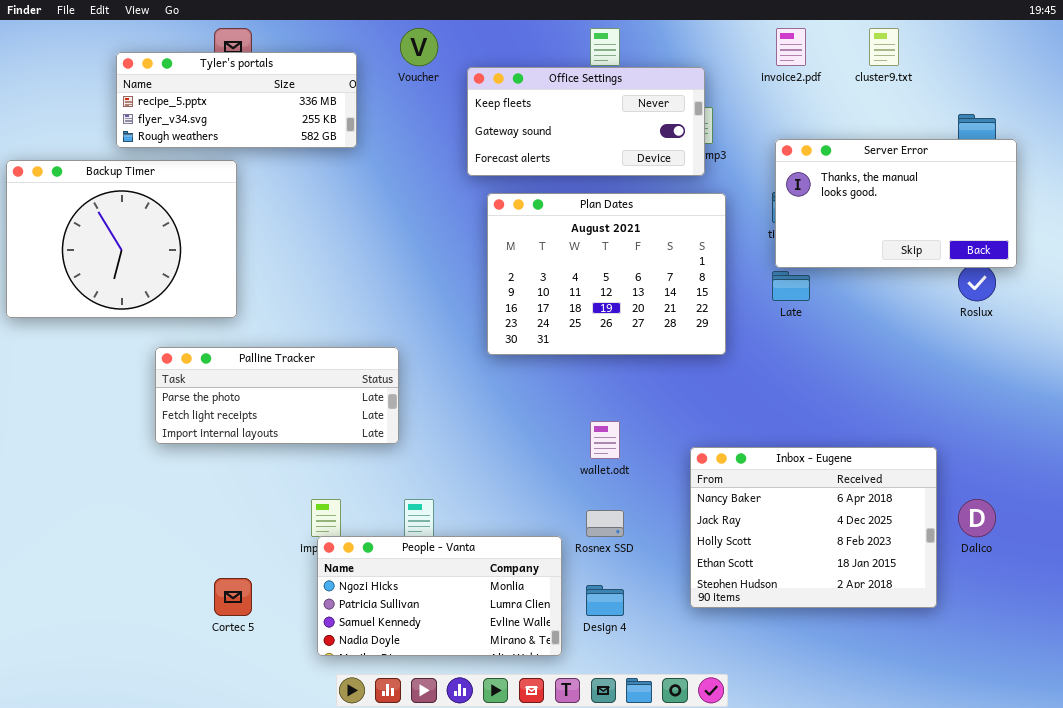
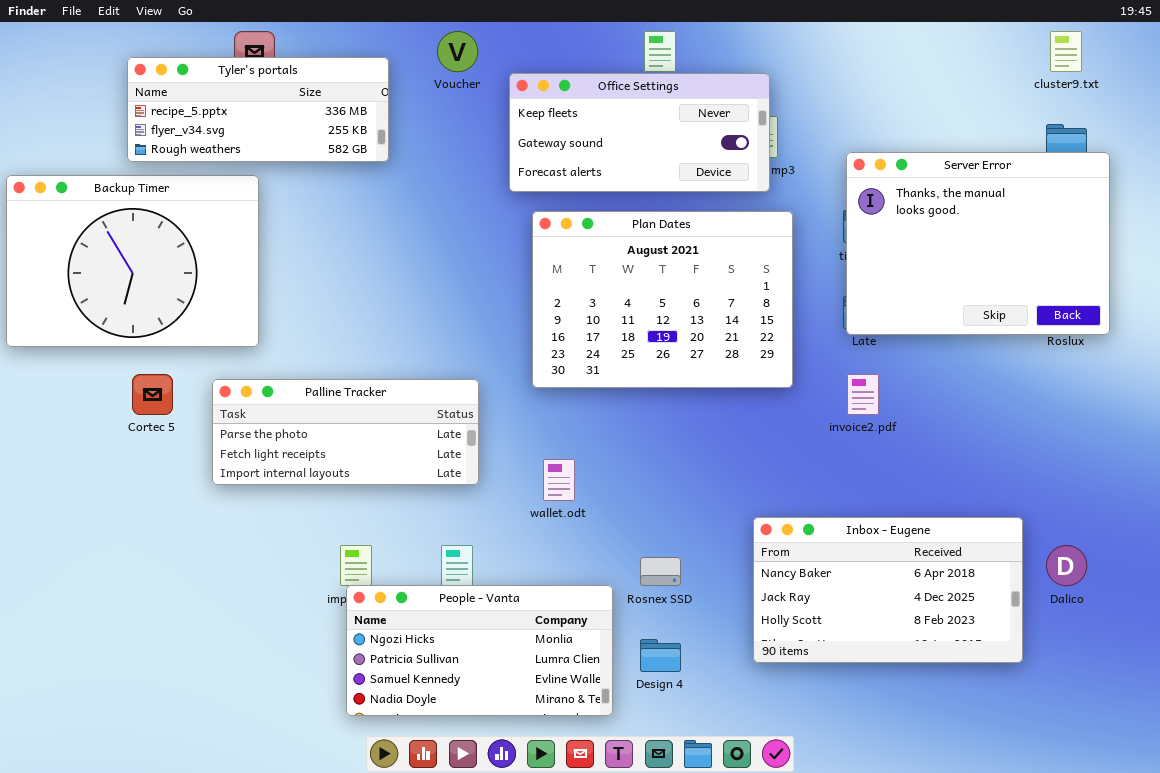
invoice2.pdf: [776,28,806,66] -> [847,374,879,415], moved
cluster9.txt: [869,28,899,66] -> [1050,31,1082,72], moved
Server Error: [775,139,1017,268] -> [846,152,1110,335], resized
Palline Tracker: [155,347,399,444] -> [212,379,479,485], moved
wallet.odt: [590,421,620,459] -> [543,459,575,501], moved
Inbox - Eugene: [690,447,937,608] -> [753,517,1023,663], resized
Cortec 5: [214,578,252,616] -> [132,374,173,415], moved

